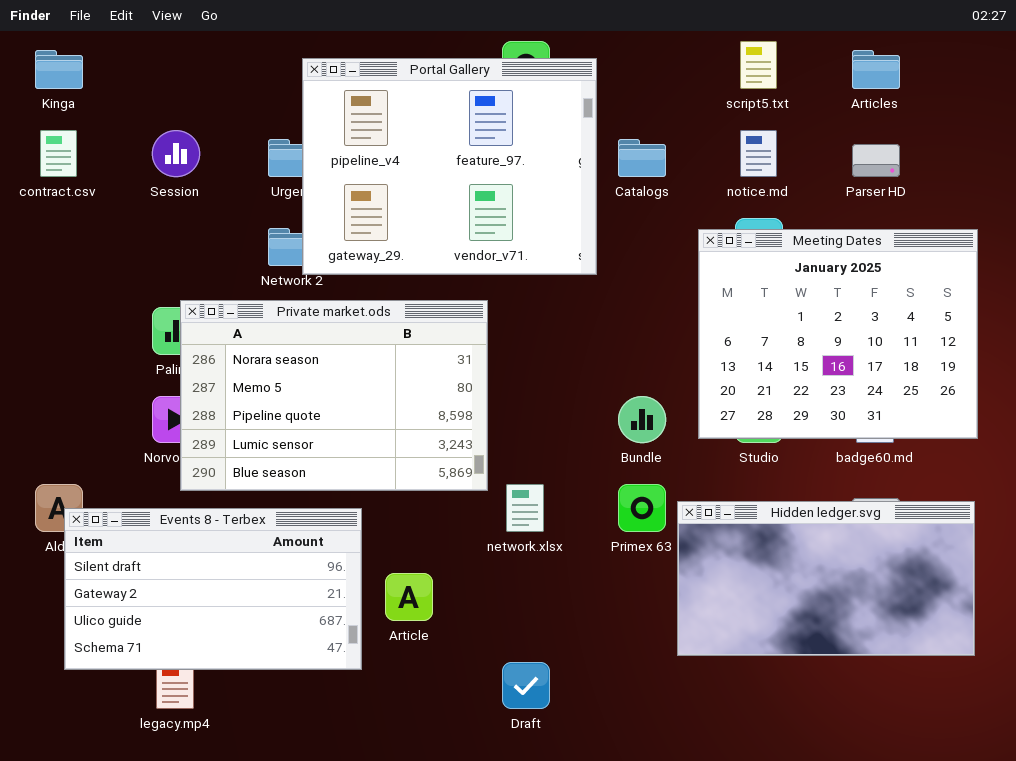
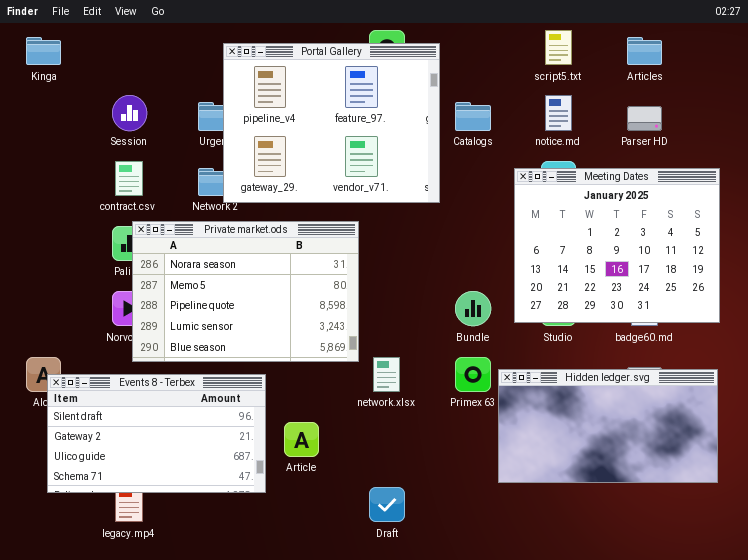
contract.csv: [40,130,77,177] -> [115,161,143,196], moved

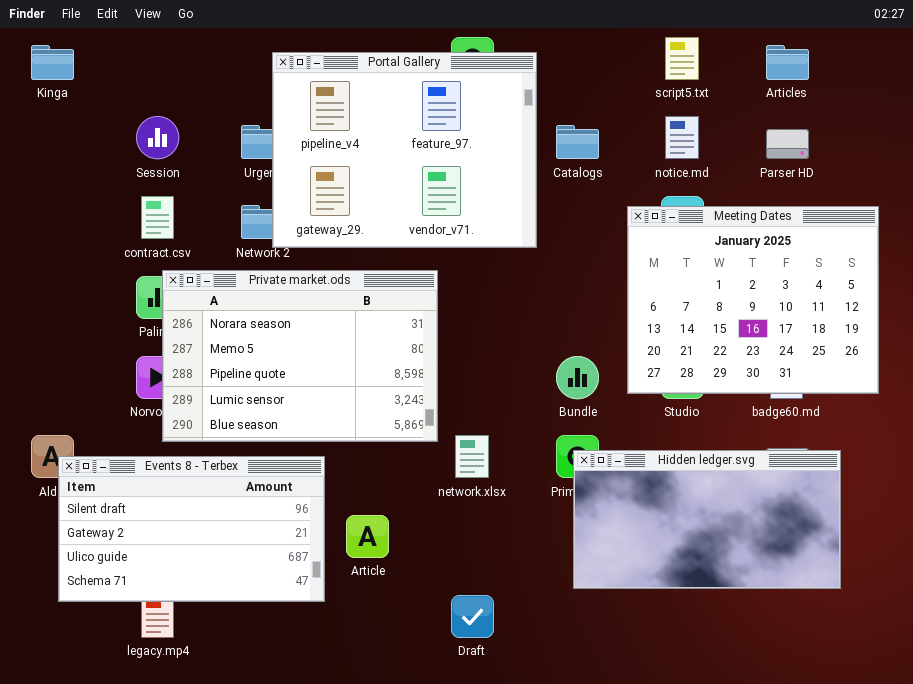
Hidden ledger.svg: [498,369,718,483] -> [573,450,841,589], moved

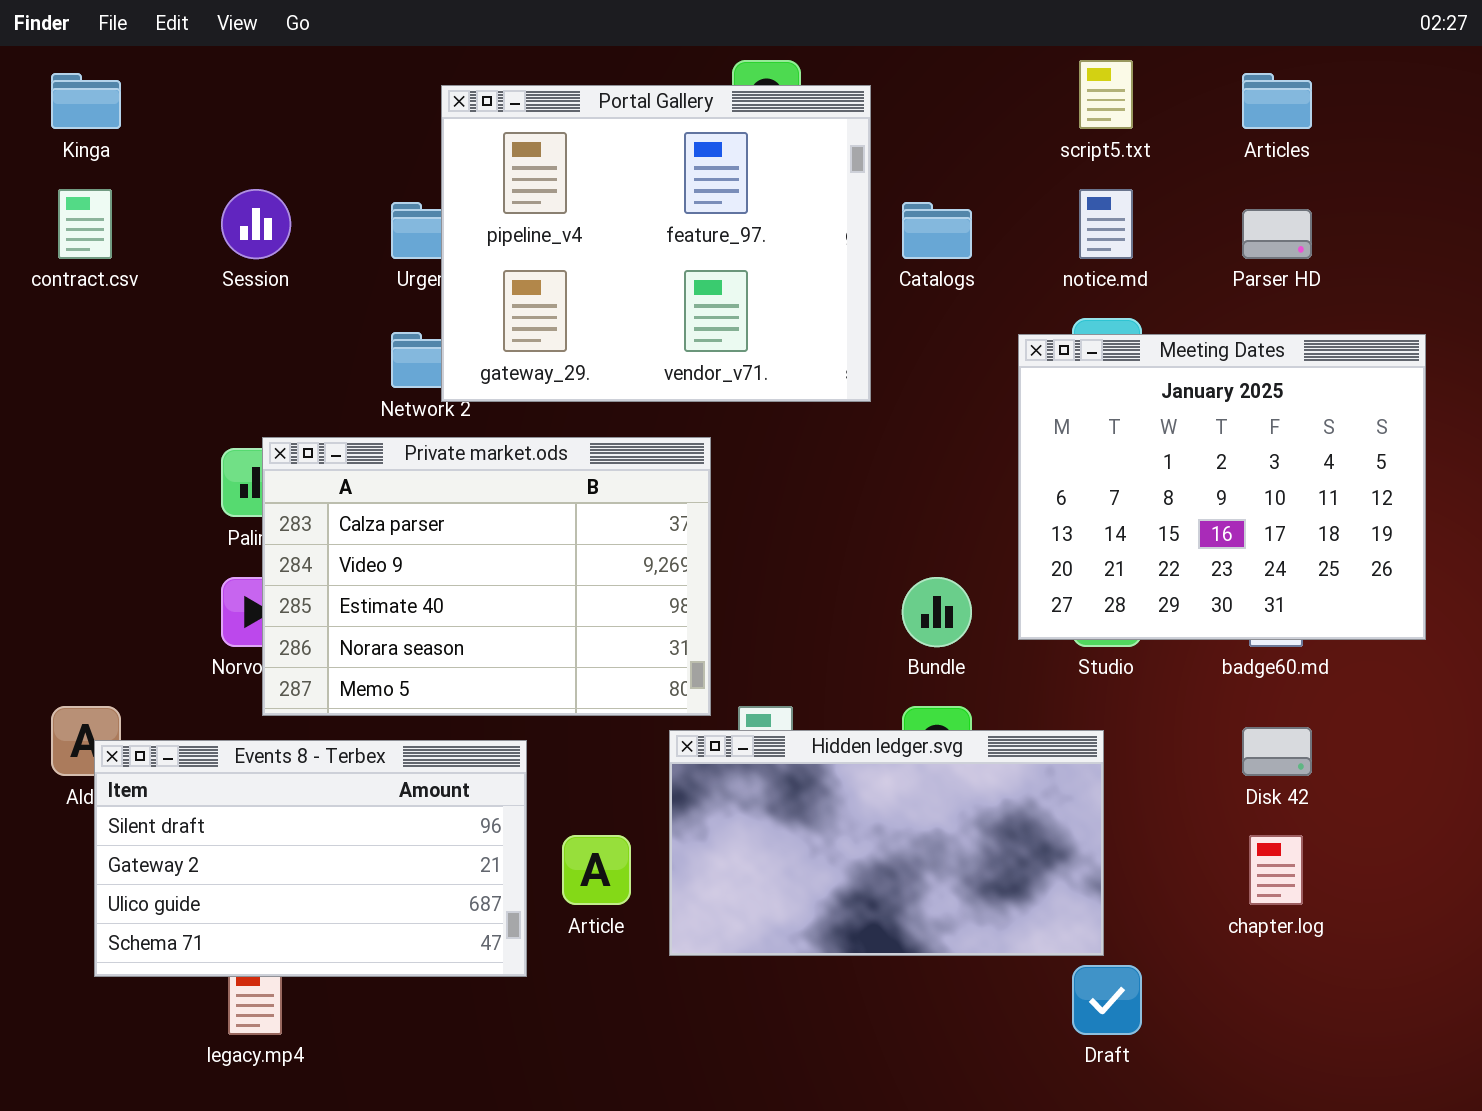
contract.csv: [141,196,174,239] -> [58,189,112,259], moved
Private market.ods: [162,270,438,442] -> [262,437,711,716], scrolled up 3 rows
Hidden ledger.svg: [573,450,841,589] -> [669,730,1104,956], moved
Draft: [451,595,494,638] -> [1072,965,1142,1035], moved

